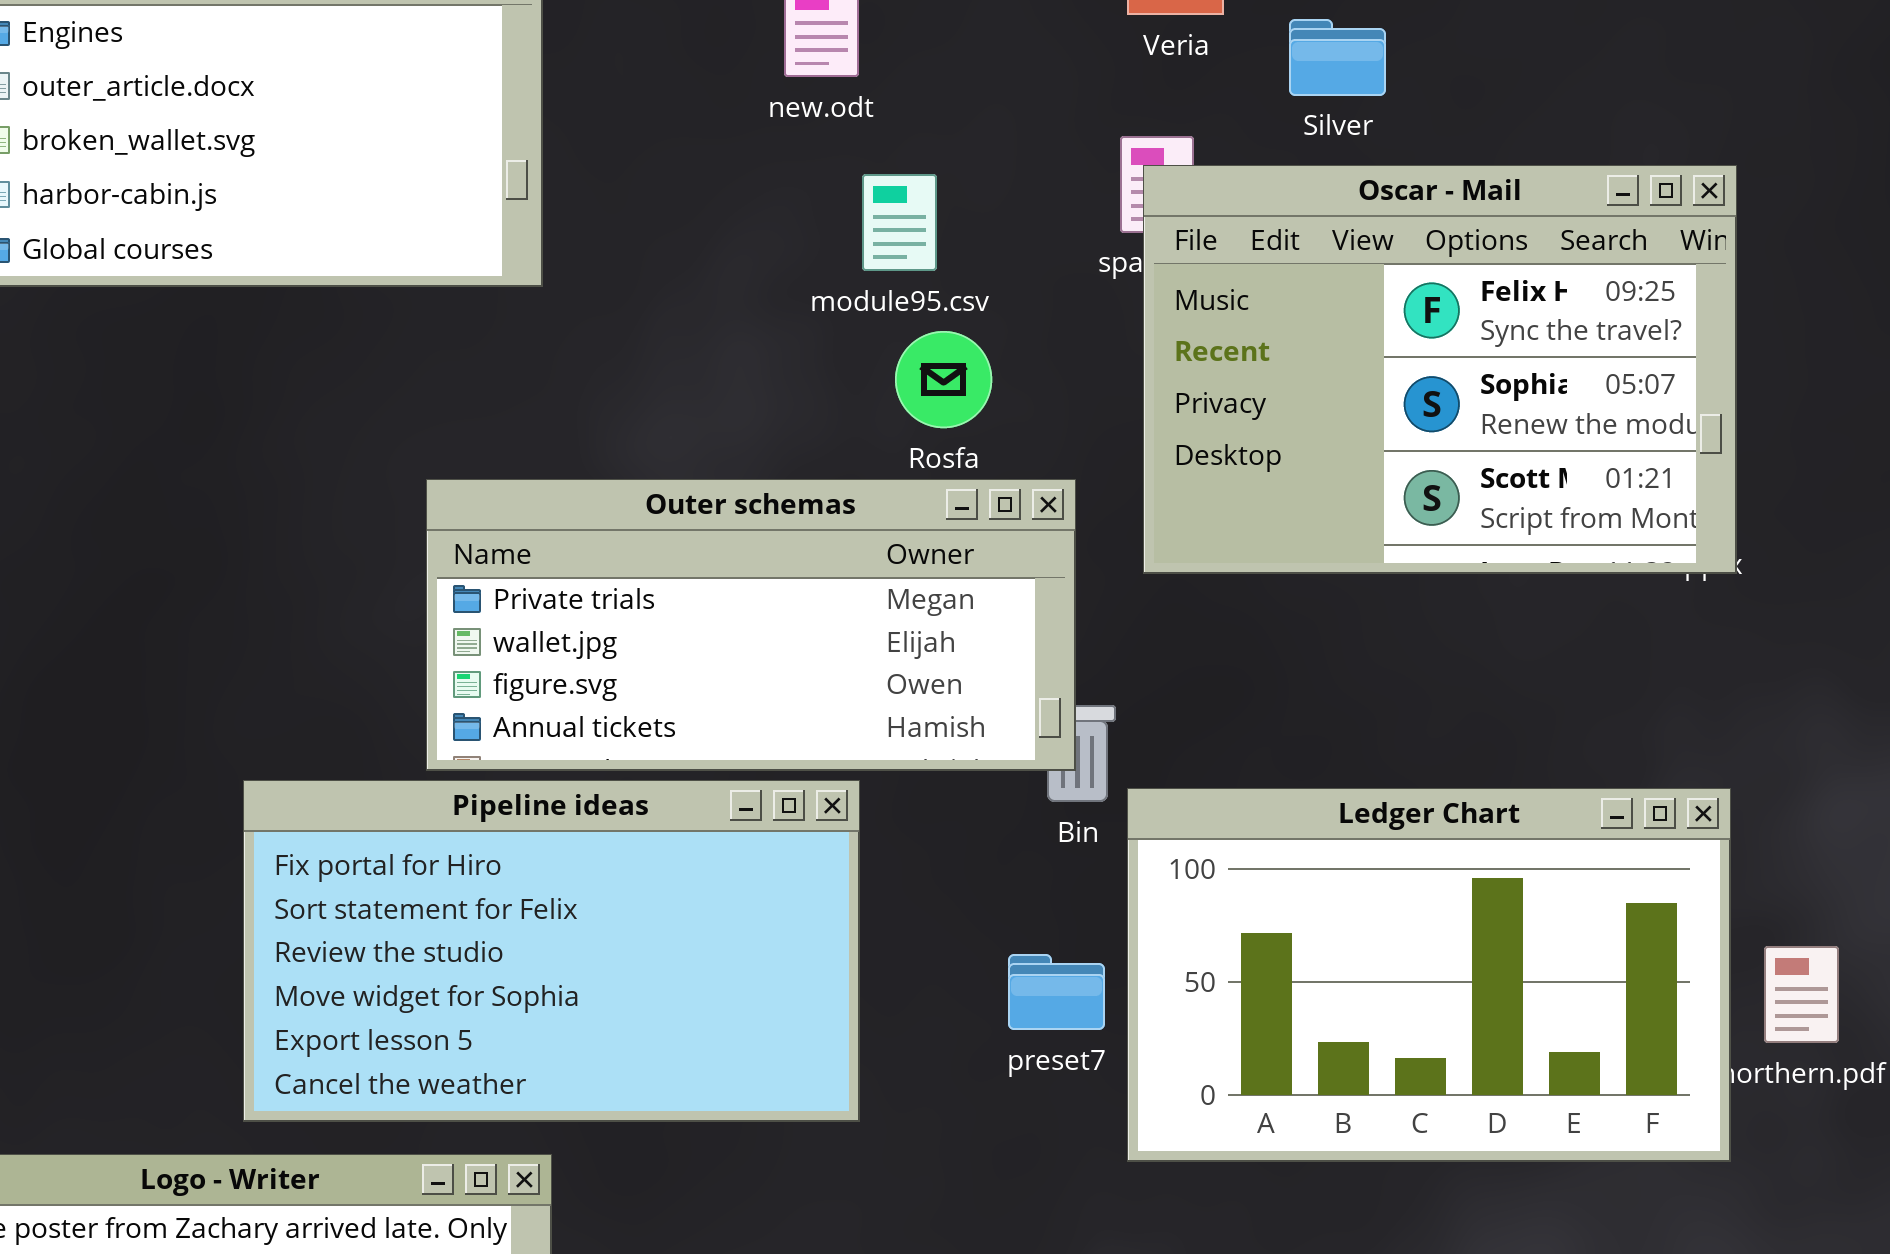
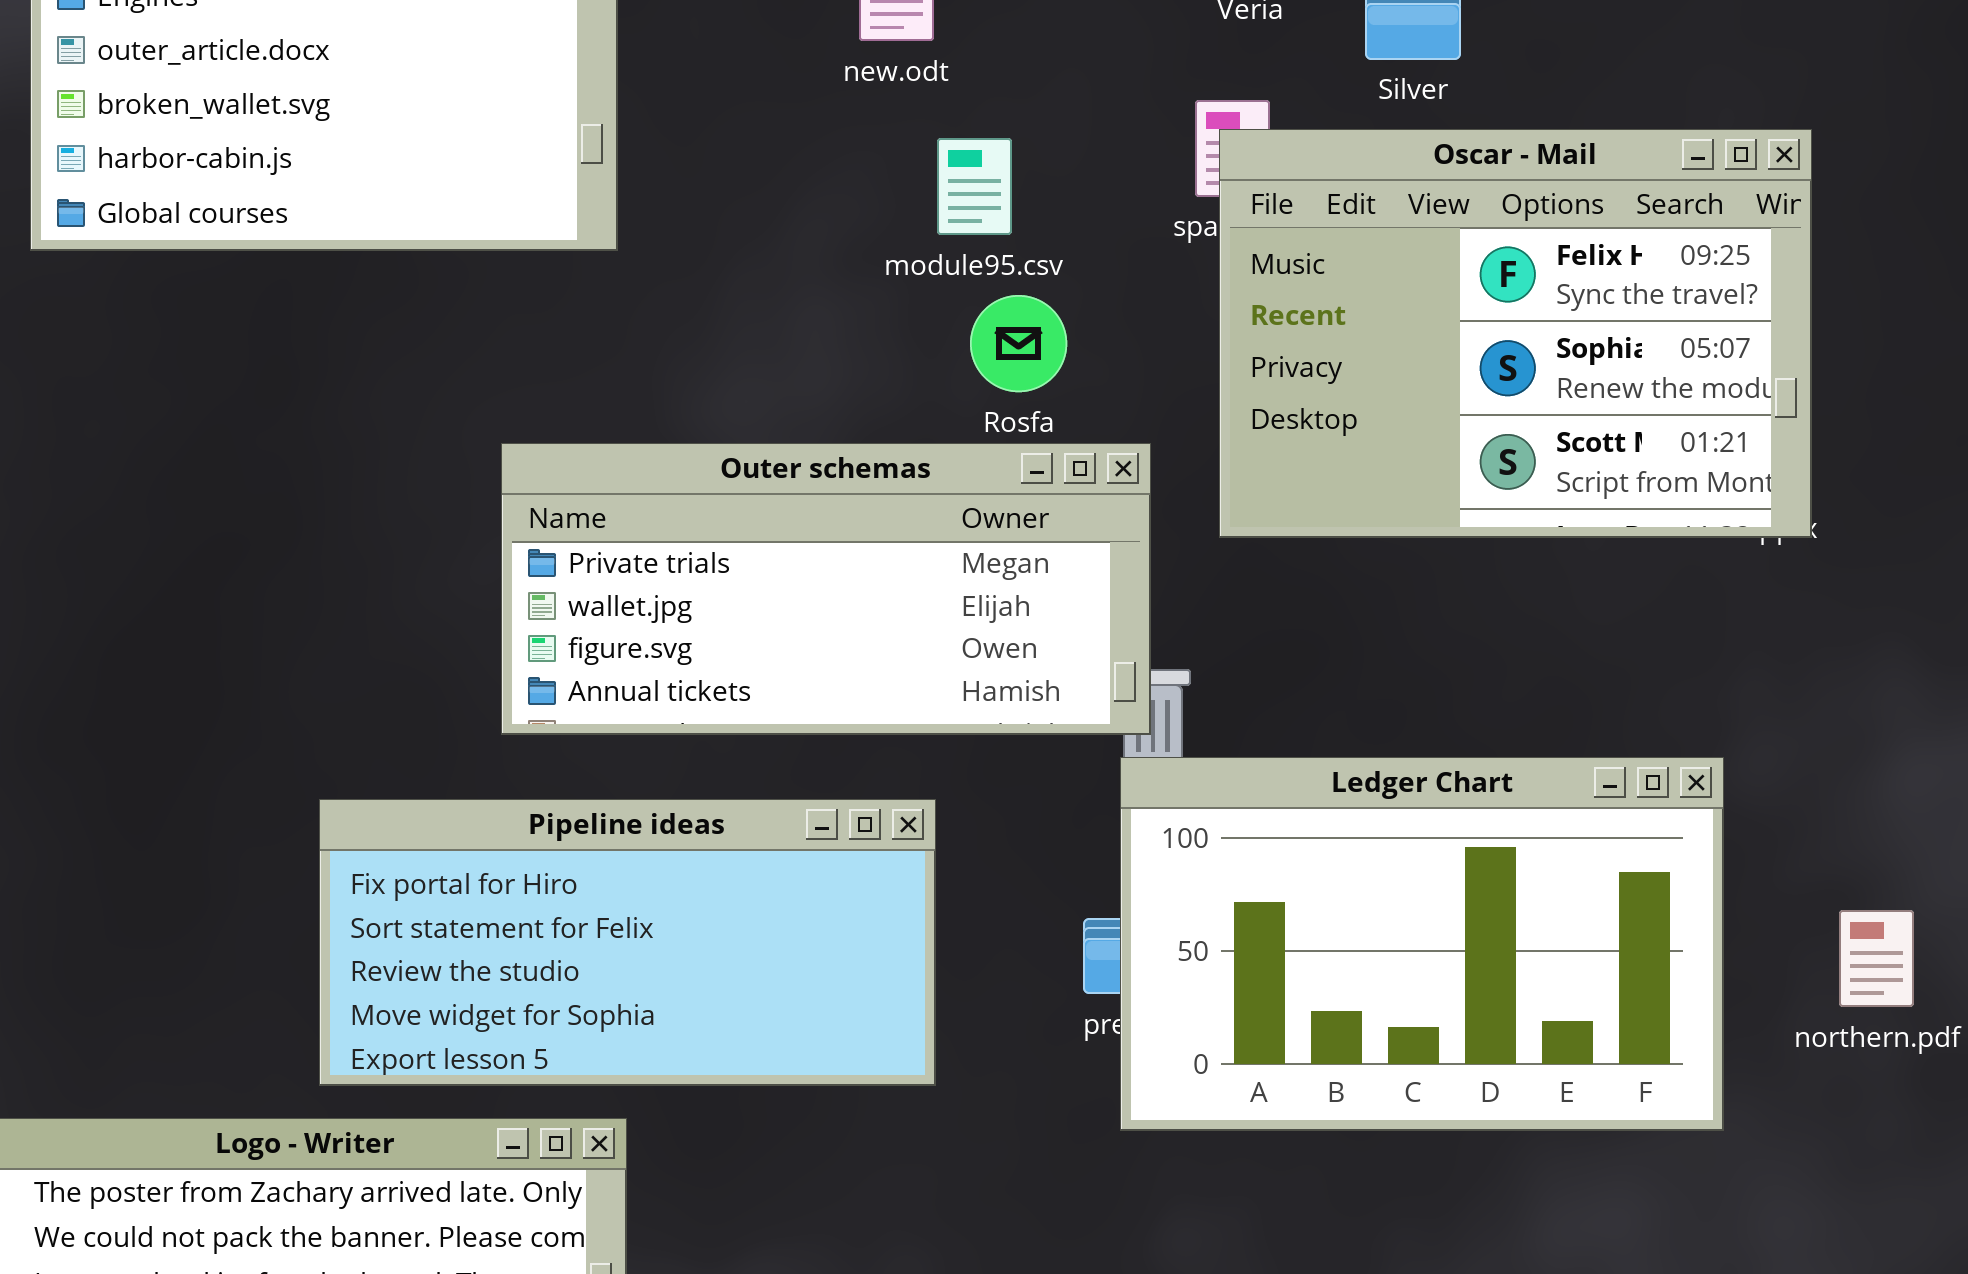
Pipeline ideas: [243,780,860,1122] -> [319,799,936,1086], resized
Ledger Chart: [1127,788,1731,1162] -> [1120,757,1724,1131], moved

